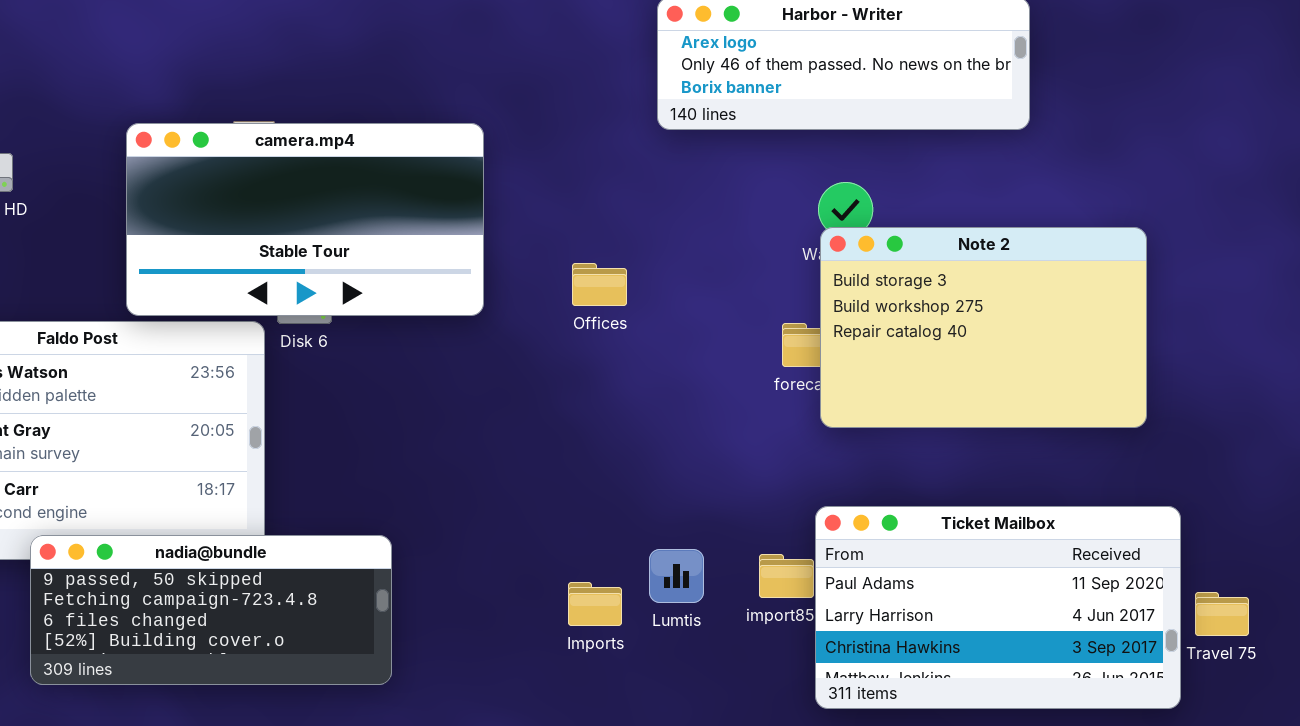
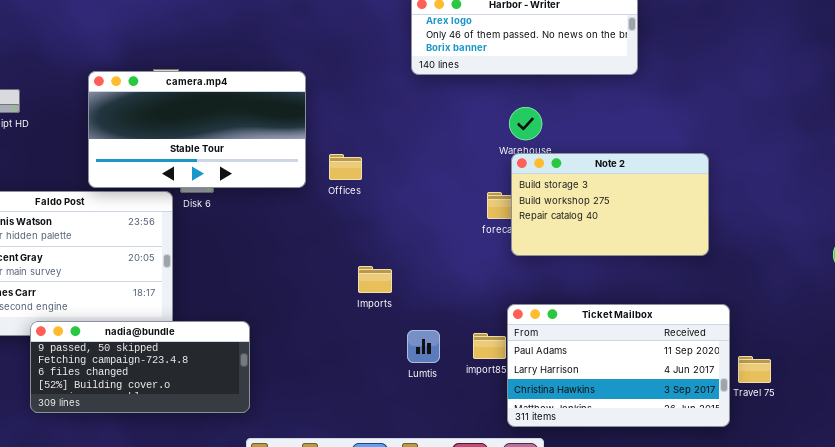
Note 2: [820,227,1147,428] -> [511,153,709,256], resized
Offices: [572,263,627,306] -> [329,154,362,180], moved
Imports: [568,582,622,626] -> [358,266,392,293], moved

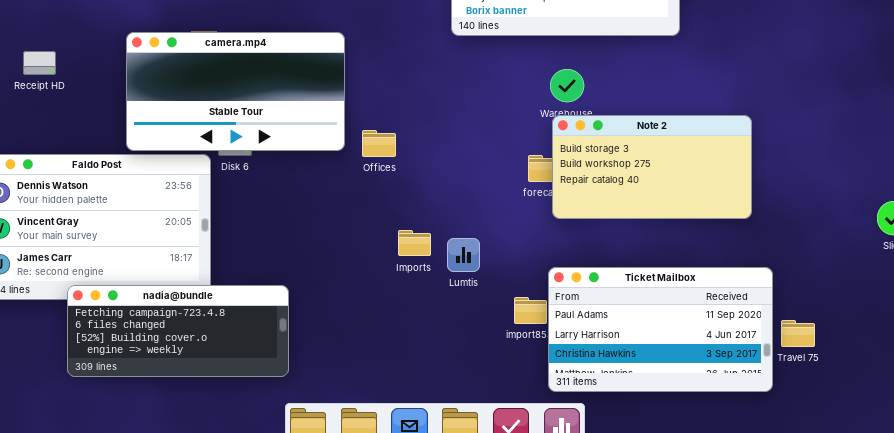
Offices: [329,154,362,180] -> [362,130,396,157], moved
nadia@bundle: [30,321,250,413] -> [67,285,289,377], scrolled down 1 row
Lumtis: [407,330,440,363] -> [447,238,480,272], moved

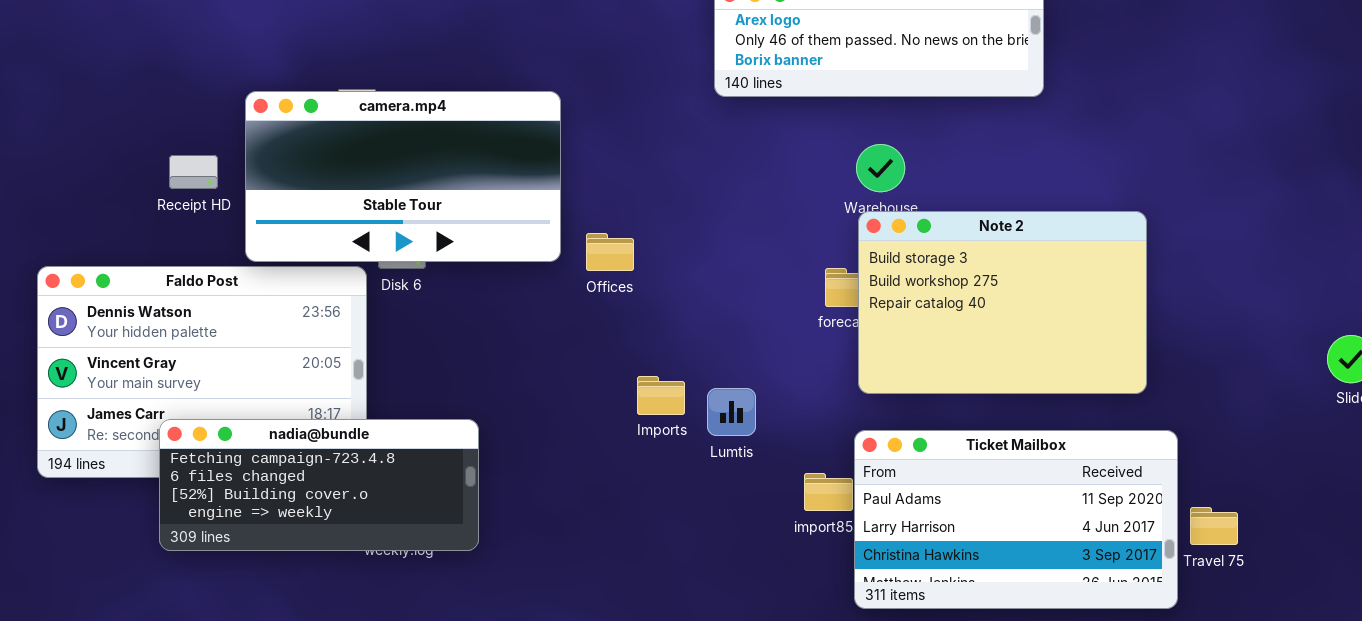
Receipt HD: [23,51,56,75] -> [169,155,218,189], moved
Note 2: [552,115,752,219] -> [858,211,1147,394], resized
nadia@bundle: [67,285,289,377] -> [159,419,479,551], moved

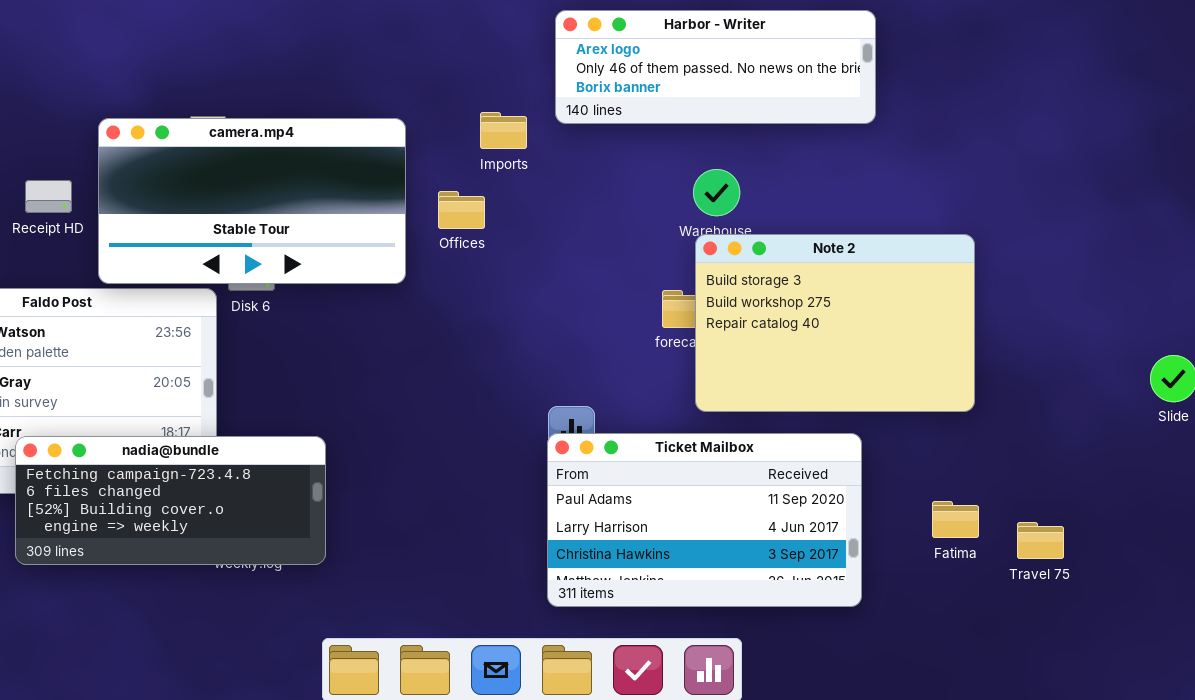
Offices: [586,233,634,271] -> [438,191,485,229], moved
Imports: [637,376,685,415] -> [480,112,527,149], moved
Ticket Mailbox: [854,430,1178,609] -> [547,433,862,607], moved

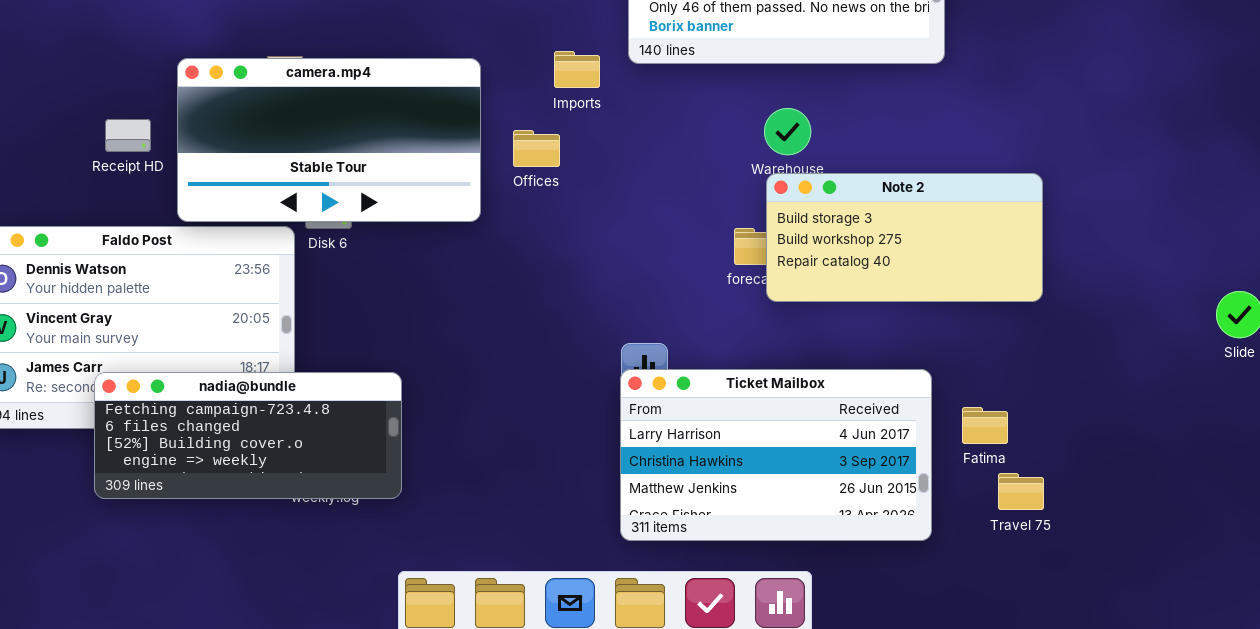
Note 2: [695,234,975,412] -> [766,173,1043,302], resized
Ticket Mailbox: [547,433,862,607] -> [620,369,932,541], scrolled down 1 row
Fatima: [932,501,979,538] -> [962,407,1008,444], moved
Travel 75: [1017,522,1064,559] -> [998,473,1044,510], moved

